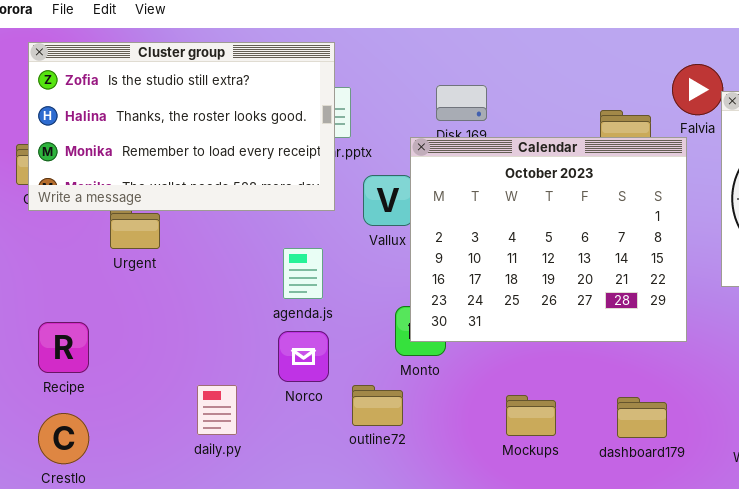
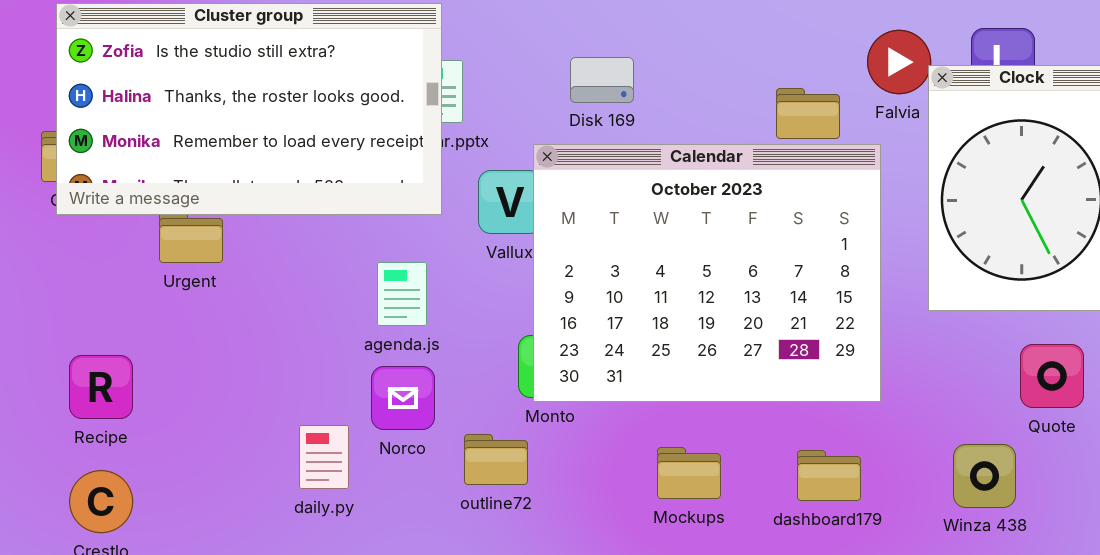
Calendar: [410,137,687,342] -> [533,144,881,402], moved
daily.py: [197,385,237,435] -> [299,425,349,489], moved

